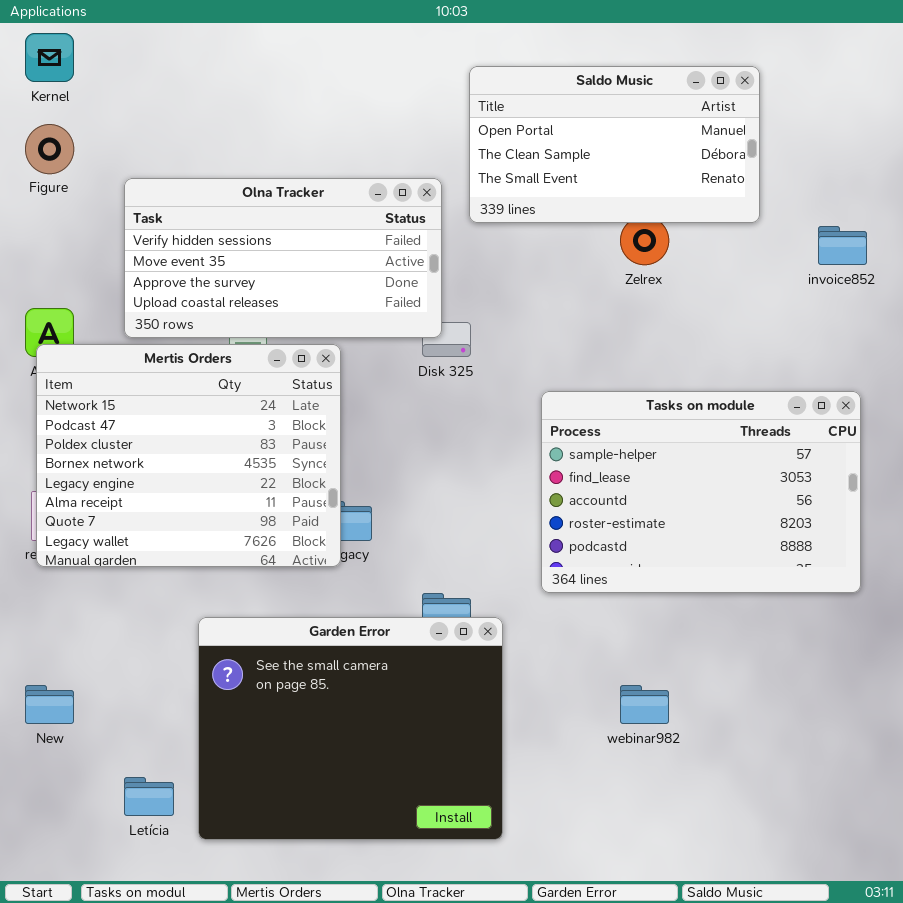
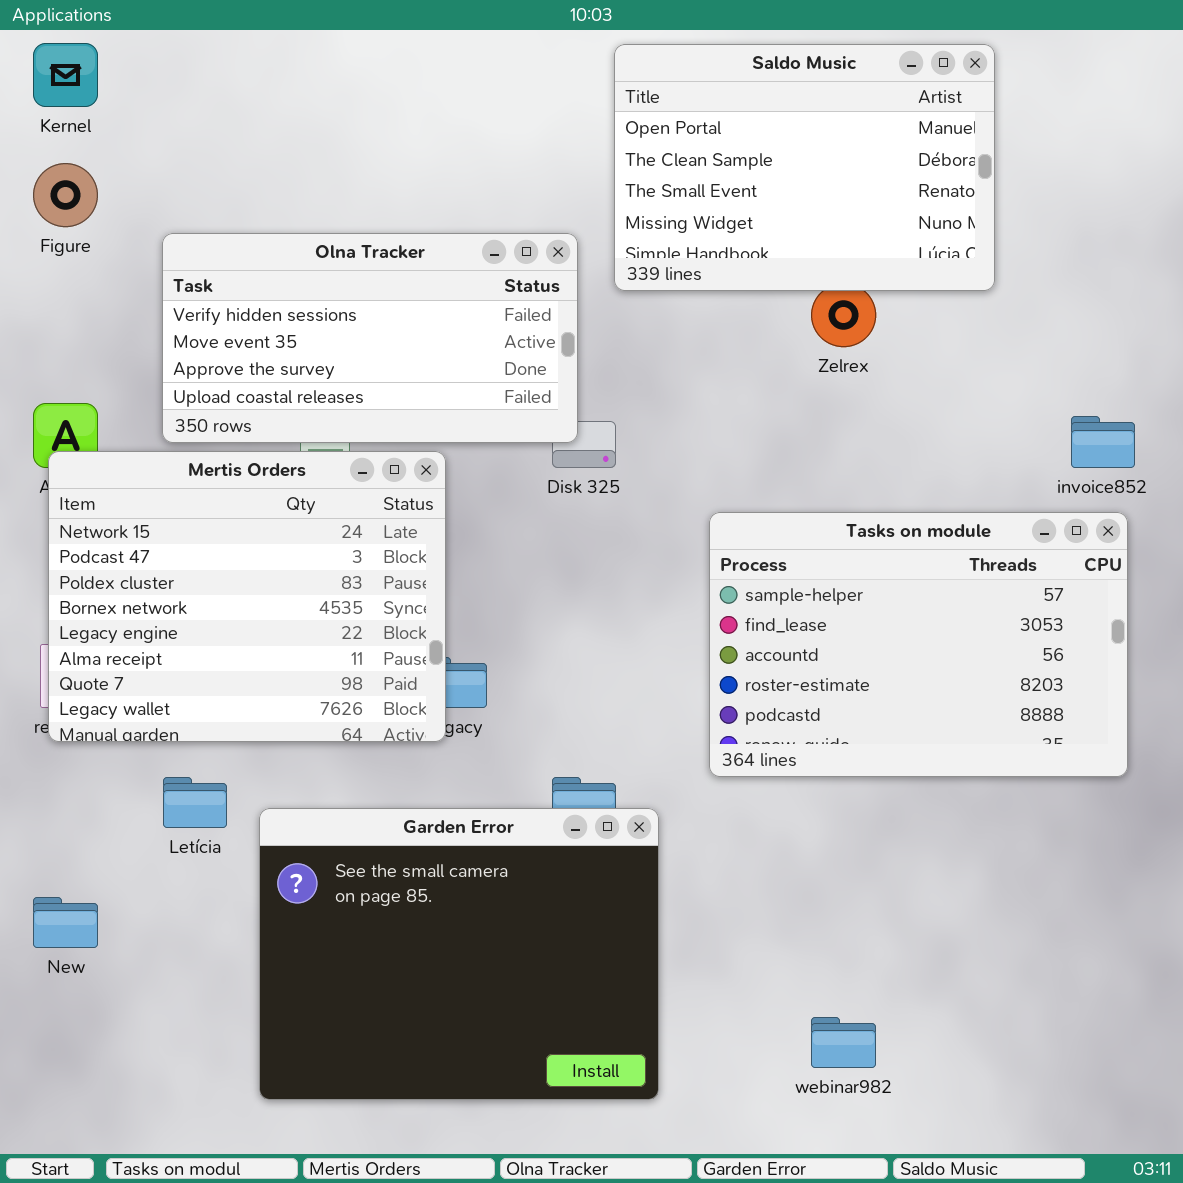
Saldo Music: [469,66,760,223] -> [614,44,995,291], resized
invoice852: [818,226,867,265] -> [1071,416,1135,468], moved
webinar982: [620,685,669,724] -> [811,1017,876,1068], moved
Letícia: [124,777,174,816] -> [163,777,227,828], moved

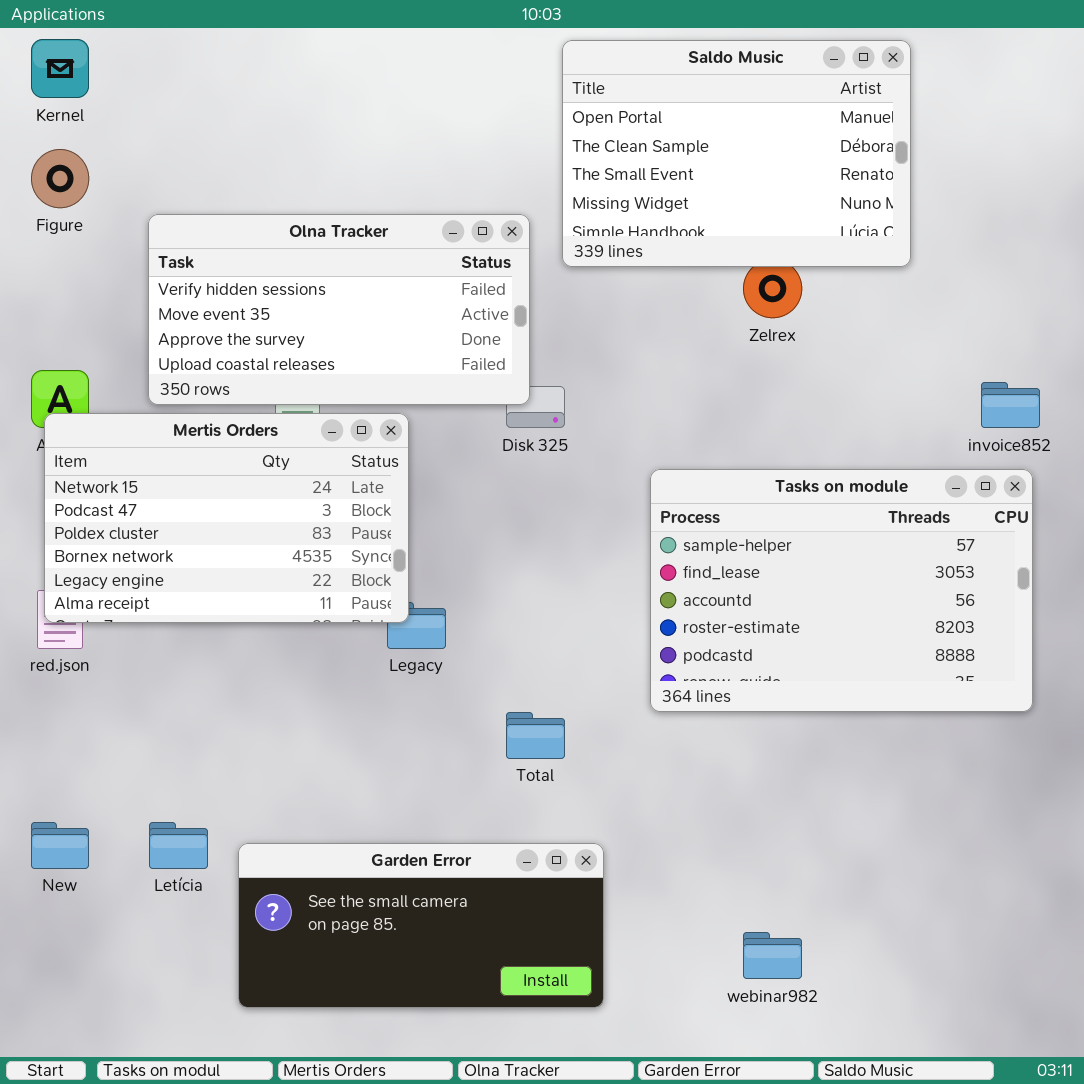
Mertis Orders: [48,451,446,742] -> [44,413,409,623], resized
Letícia: [163,777,227,828] -> [149,822,208,869], moved
Garden Error: [259,808,659,1100] -> [238,843,604,1008], resized

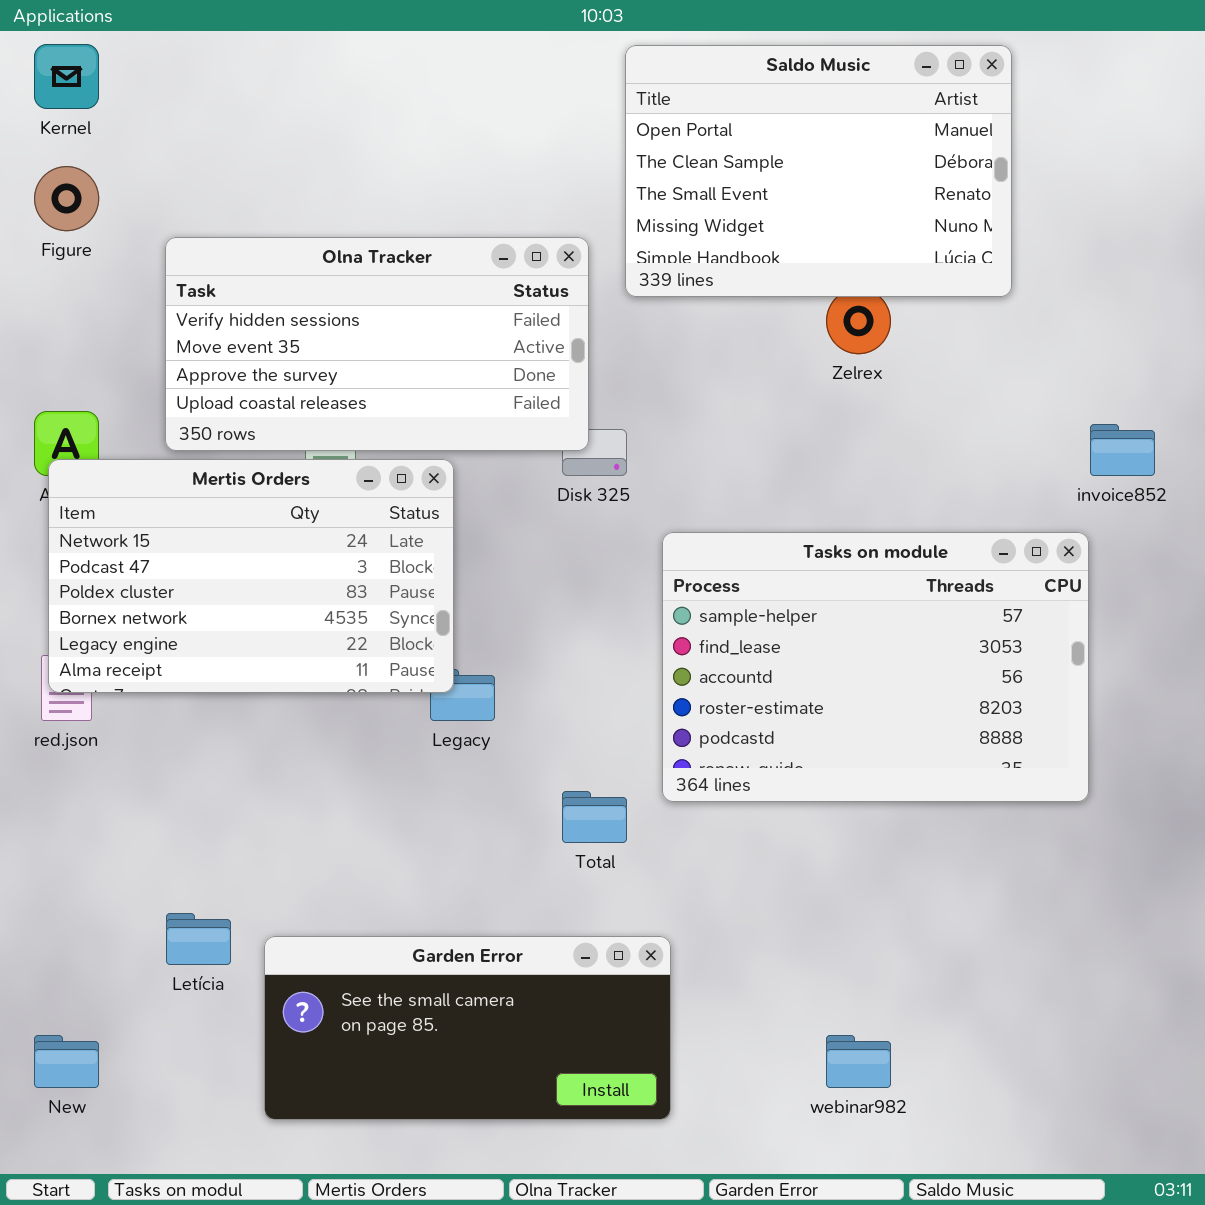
Tasks on module: [650,469,1033,712] -> [662,532,1089,802], moved
New: [31,822,89,869] -> [34,1035,99,1088], moved

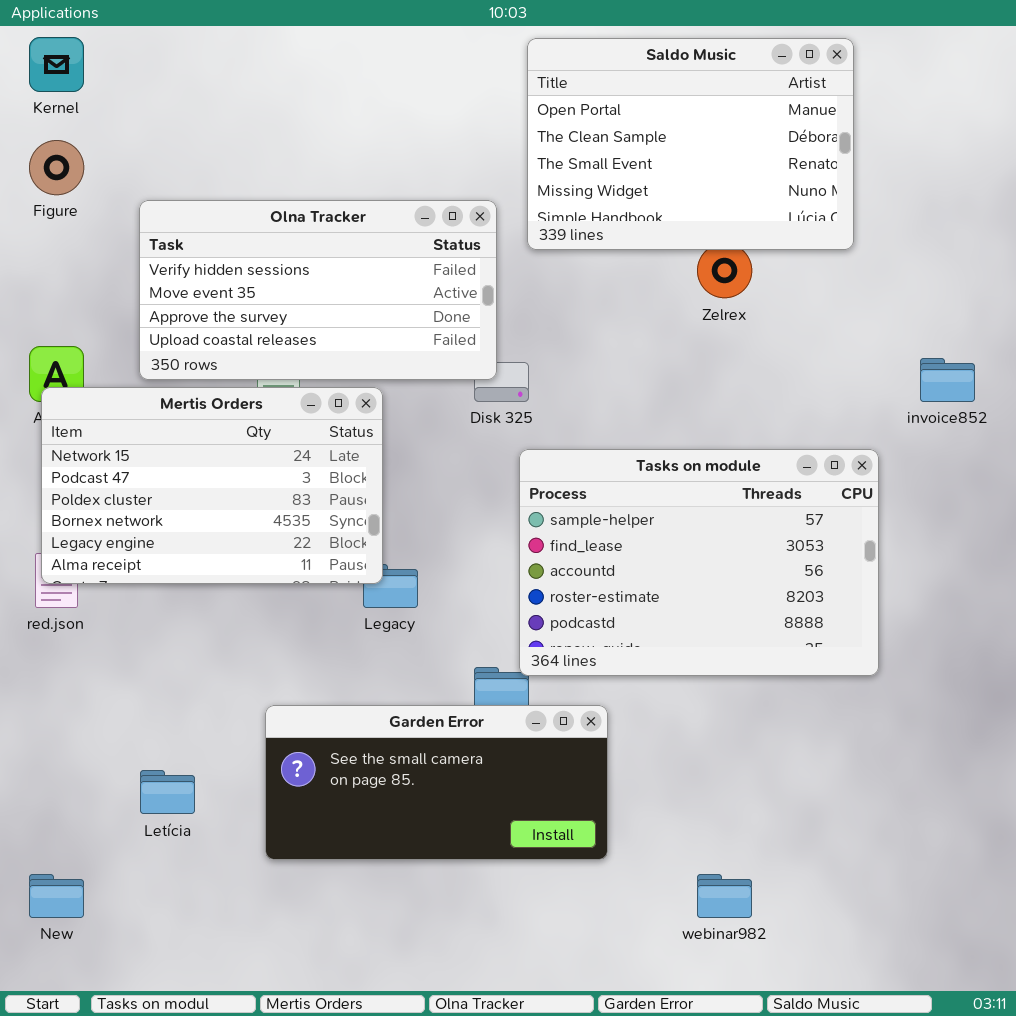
Tasks on module: [662,532,1089,802] -> [519,449,879,676], moved
Garden Error: [264,936,671,1120] -> [265,705,608,860], moved

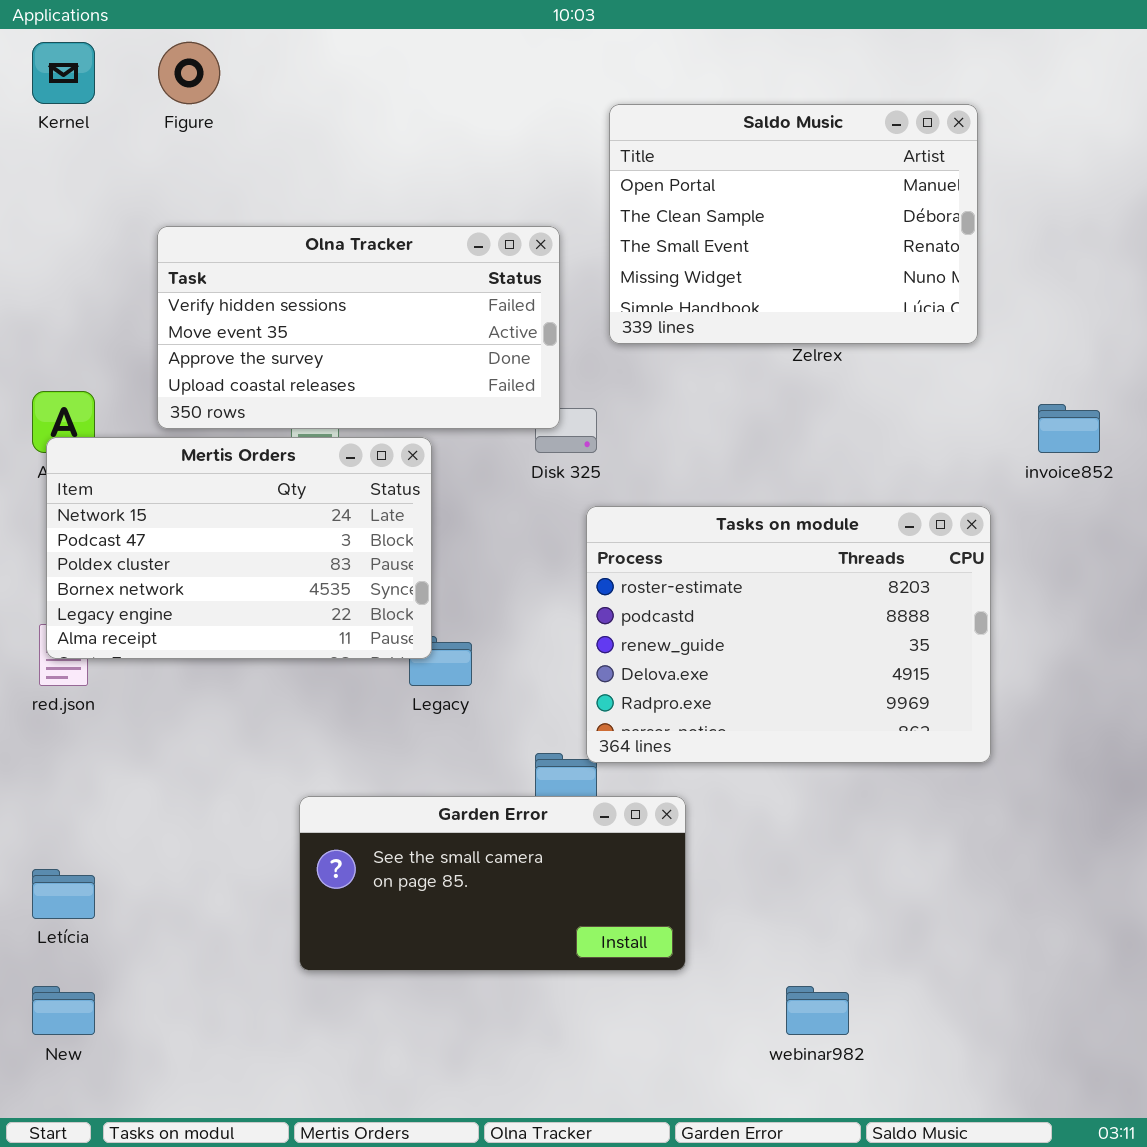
Saldo Music: [527,38,854,250] -> [609,104,978,344], moved
Figure: [29,140,84,195] -> [158,42,220,104], moved
Tasks on module: [519,449,879,676] -> [586,506,991,763], scrolled down 3 rows
Letícia: [140,770,195,814] -> [32,869,95,919], moved

